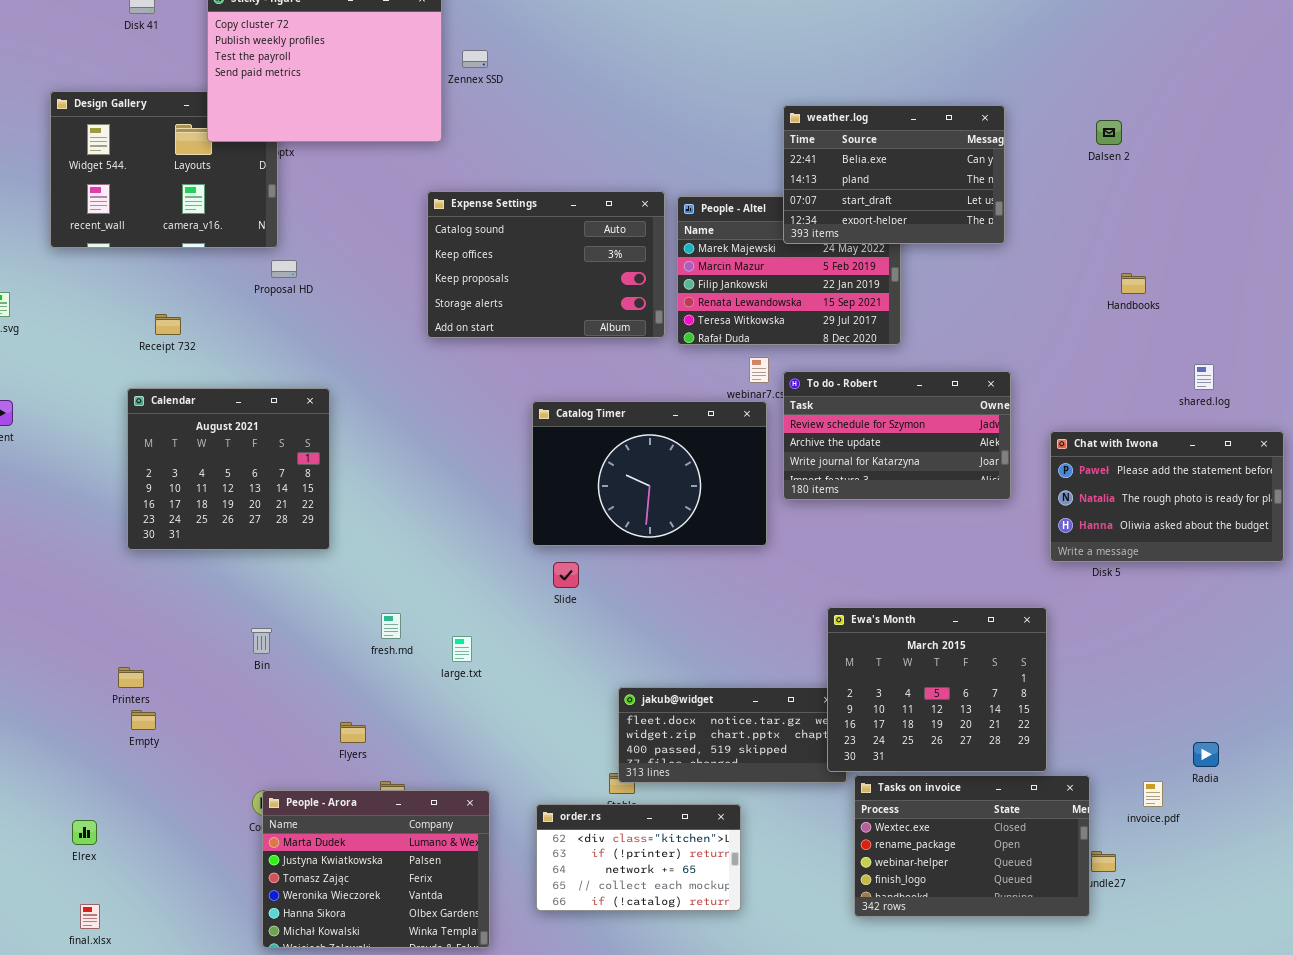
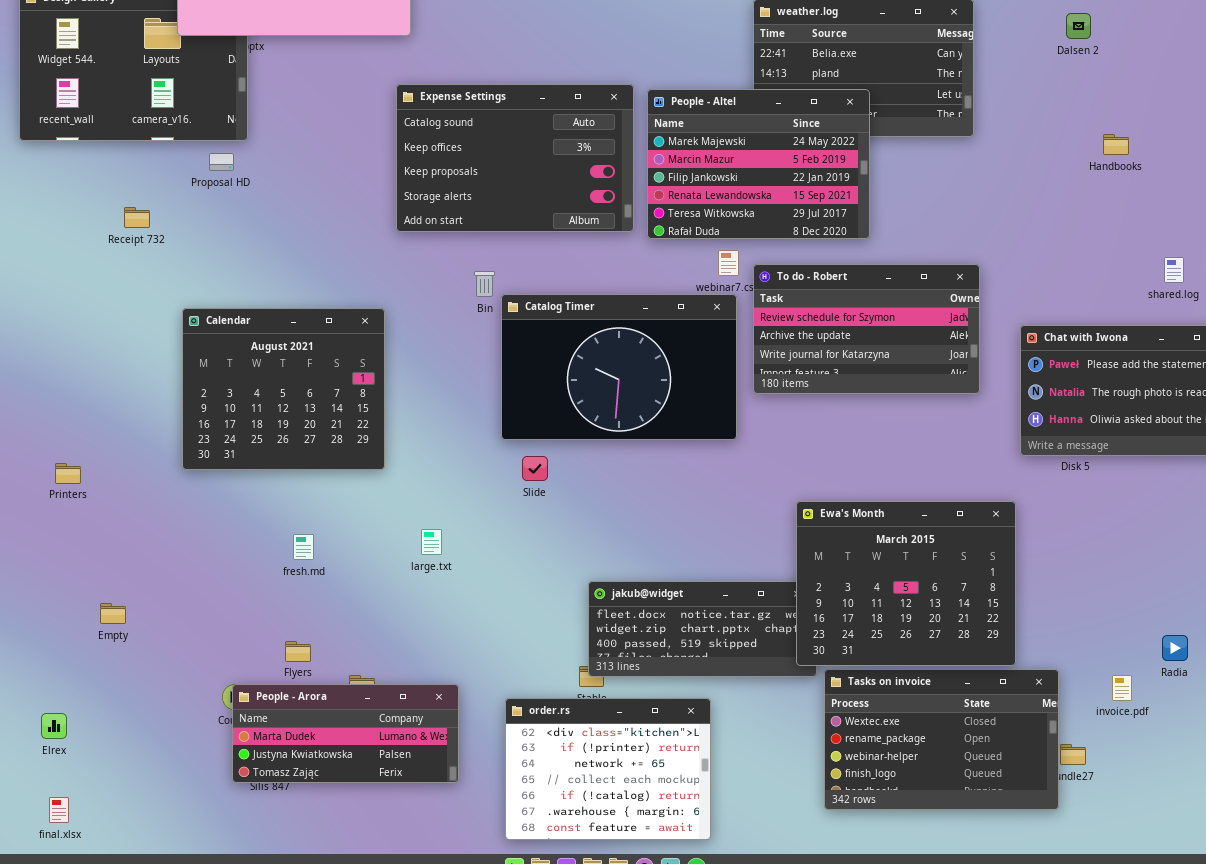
People - Altel: [677,196,901,345] -> [647,89,870,239], raised
Proposal HD: [271,260,297,278] -> [209,153,234,171], moved
Handbooks: [1121,273,1146,294] -> [1103,134,1129,155], moved
Calendar: [127,388,330,550] -> [182,308,385,470], moved
fresh.md: [381,613,401,639] -> [293,534,314,560], moved
Bin: [251,628,272,654] -> [474,271,495,297], moved
Printers: [118,667,144,688] -> [55,463,81,484], moved
Flyers: [340,722,366,743] -> [285,641,311,662], moved
People - Arora: [262,790,490,948] -> [232,684,459,783], resized
order.rs: [536,804,741,911] -> [505,698,711,840], resized

